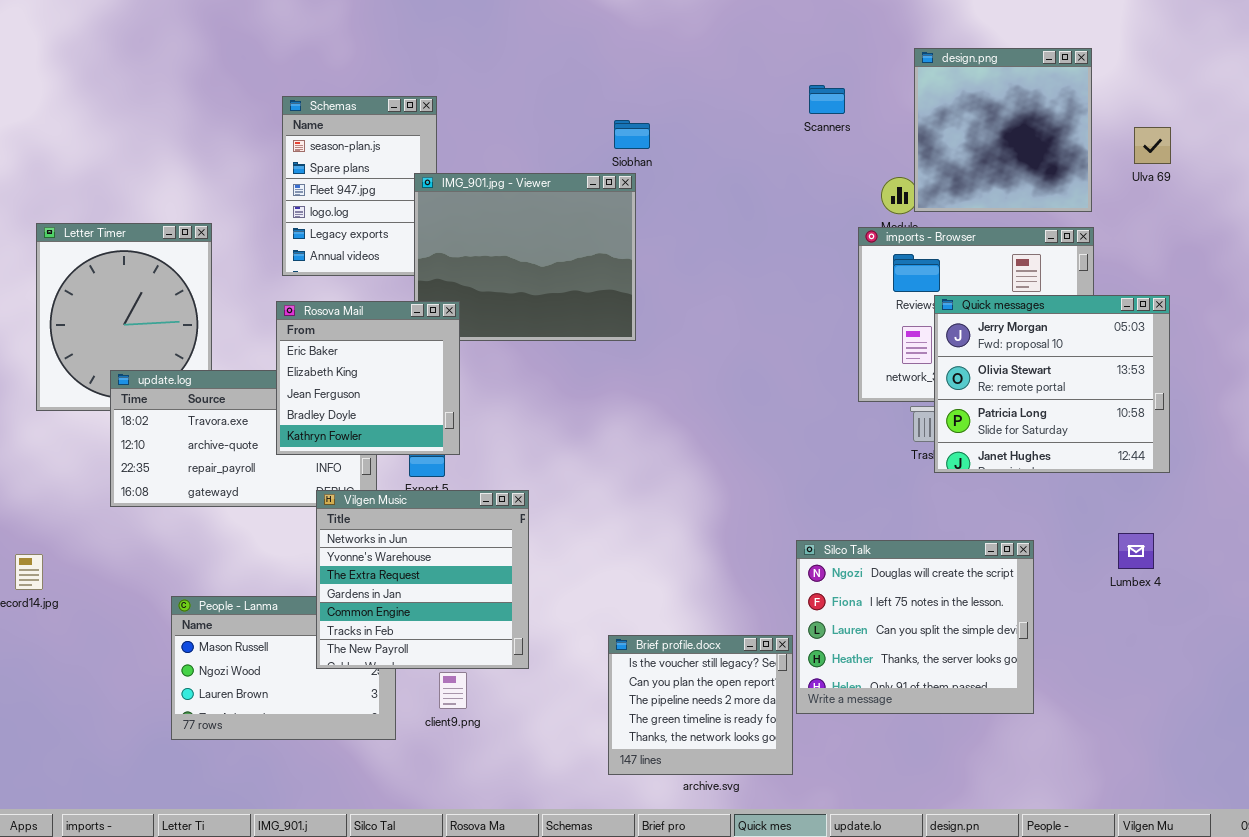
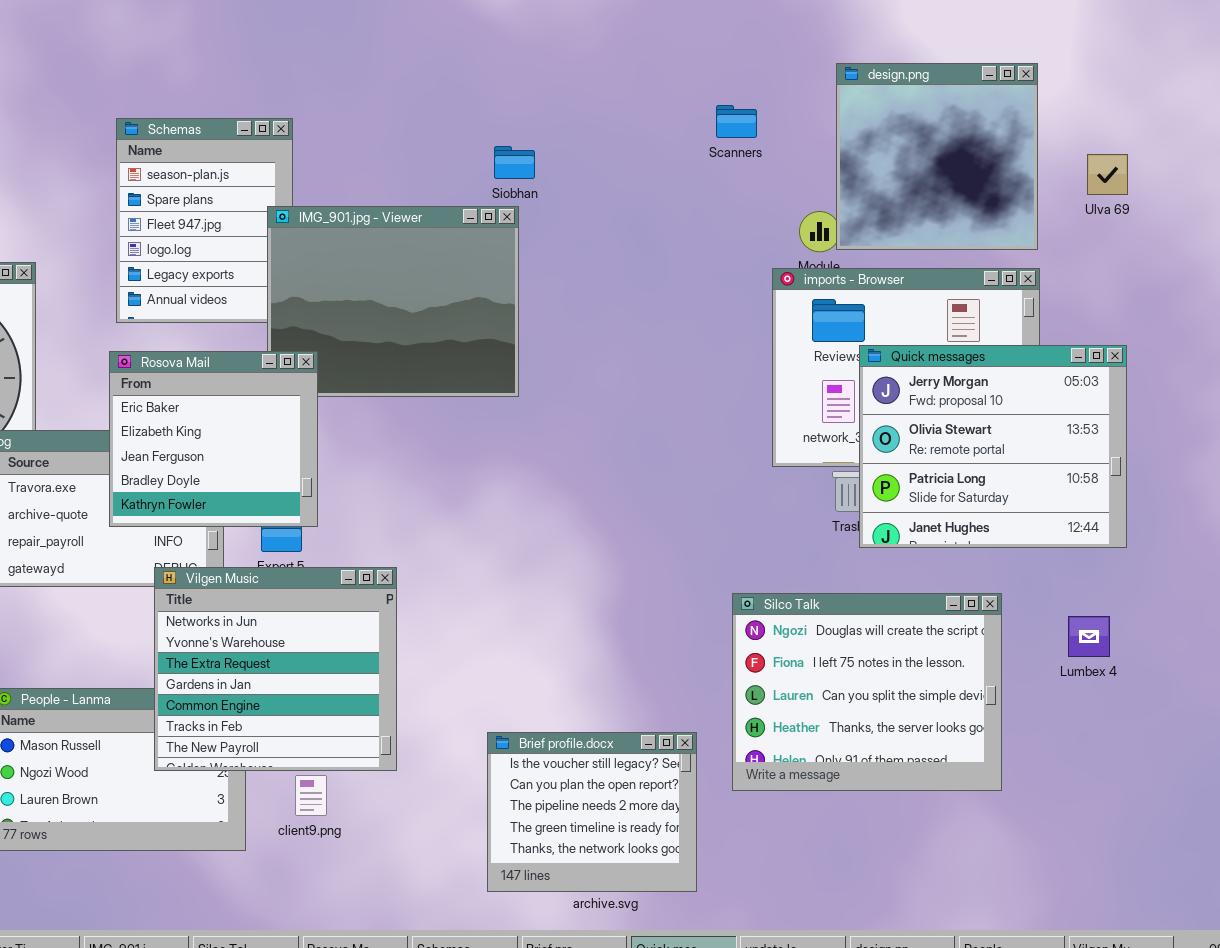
Silco Talk: [796,540,1034,714] -> [732,593,1002,791], moved

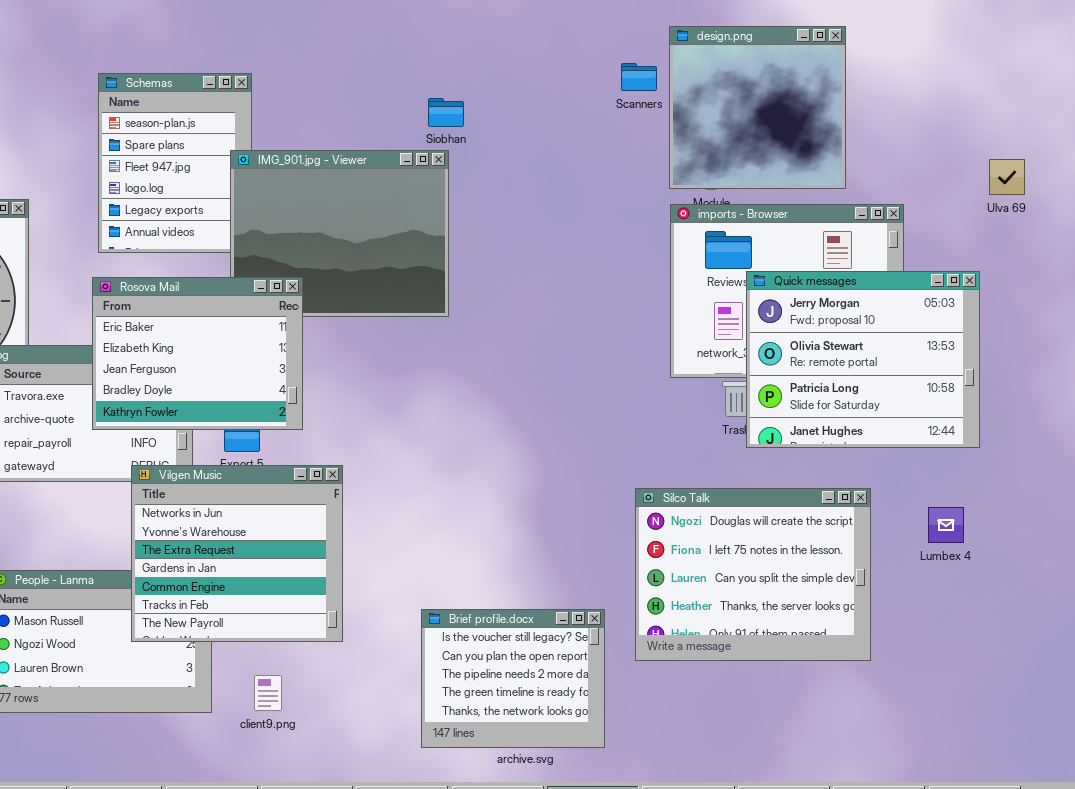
design.png: [836,63,1038,250] -> [669,26,846,189], moved
Ulva 69: [1087,154,1128,195] -> [989,159,1025,195], moved
Rosova Mail: [109,351,318,527] -> [92,277,303,430], resized
client9.png: [295,775,327,816] -> [254,675,282,711], moved

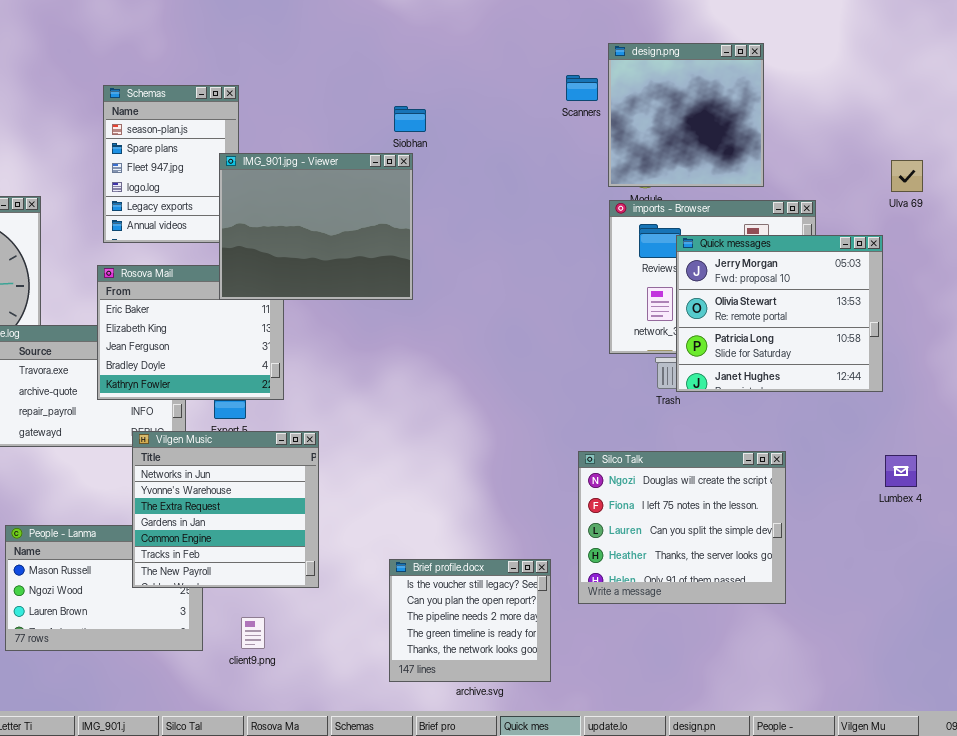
IMG_901.jpg - Viewer: [230,150,449,317] -> [219,153,413,300], raised
Quick messages: [746,271,980,448] -> [676,235,883,392], moved
Lumbex 4: [928,507,964,543] -> [885,455,917,487], moved

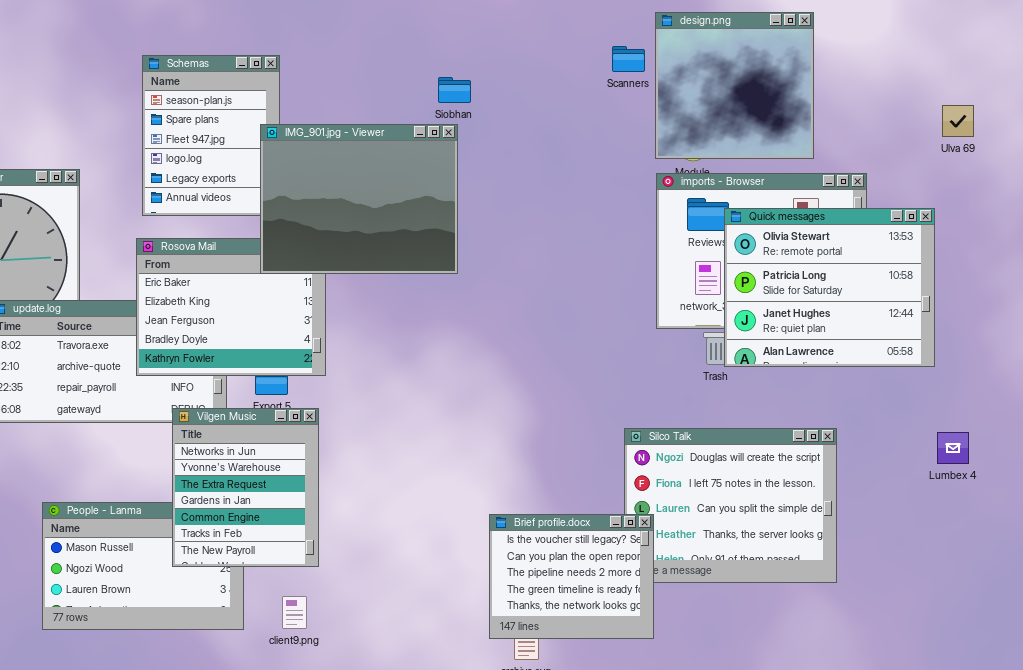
Ulva 69: [891,160,923,192] -> [942,105,974,137], moved
Quick messages: [676,235,883,392] -> [724,208,935,367], scrolled down 1 row
Vilgen Music: [132,431,319,588] -> [172,408,319,567], resized
Brief profile.docx: [389,559,551,682] -> [489,514,654,639], moved

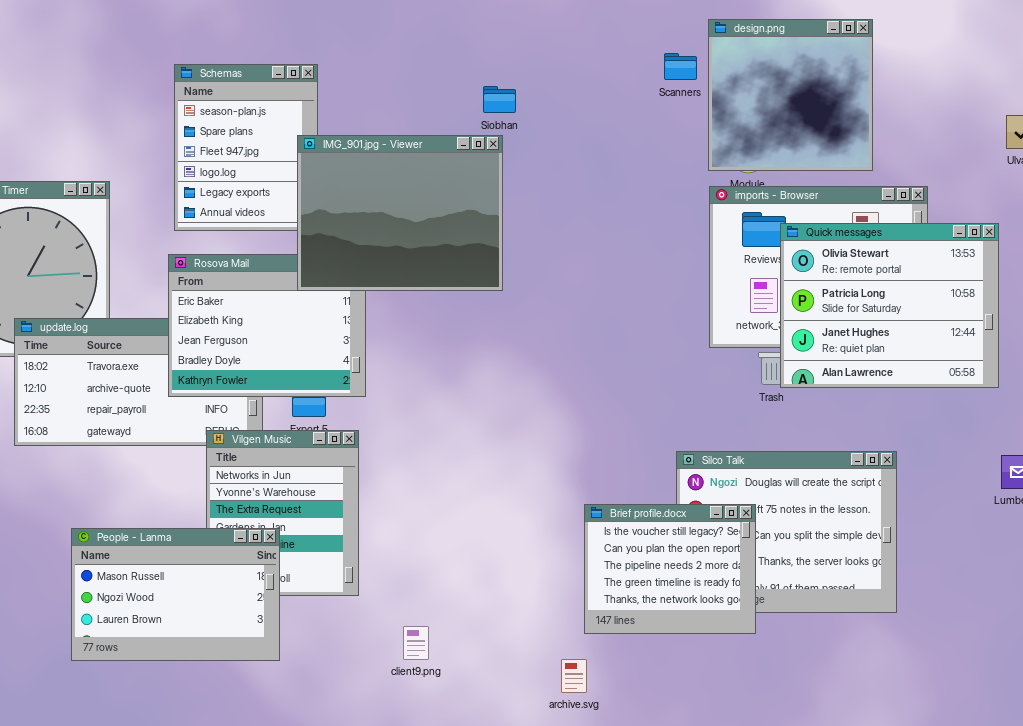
People - Lanma: [42,502,244,630] -> [71,528,280,661], raised
Brief profile.docx: [489,514,654,639] -> [584,504,756,634], moved
client9.png: [282,596,307,629] -> [403,626,429,660], moved

